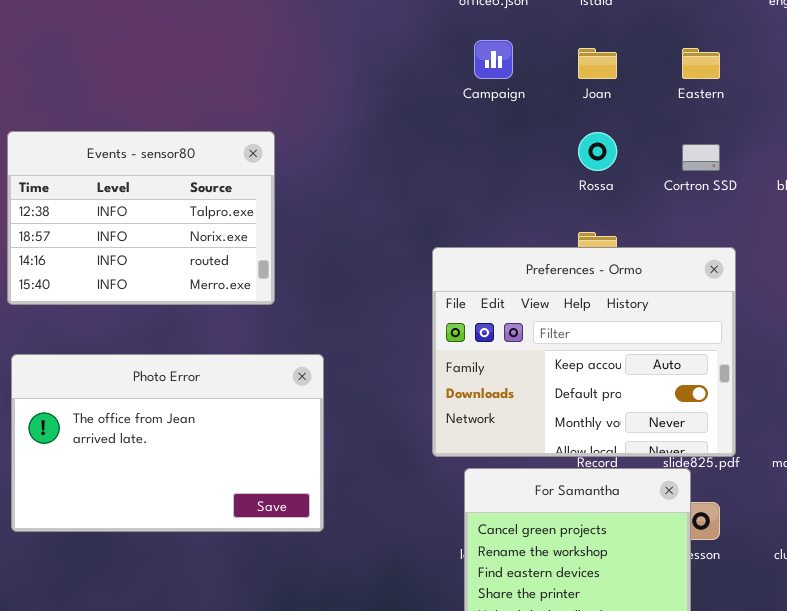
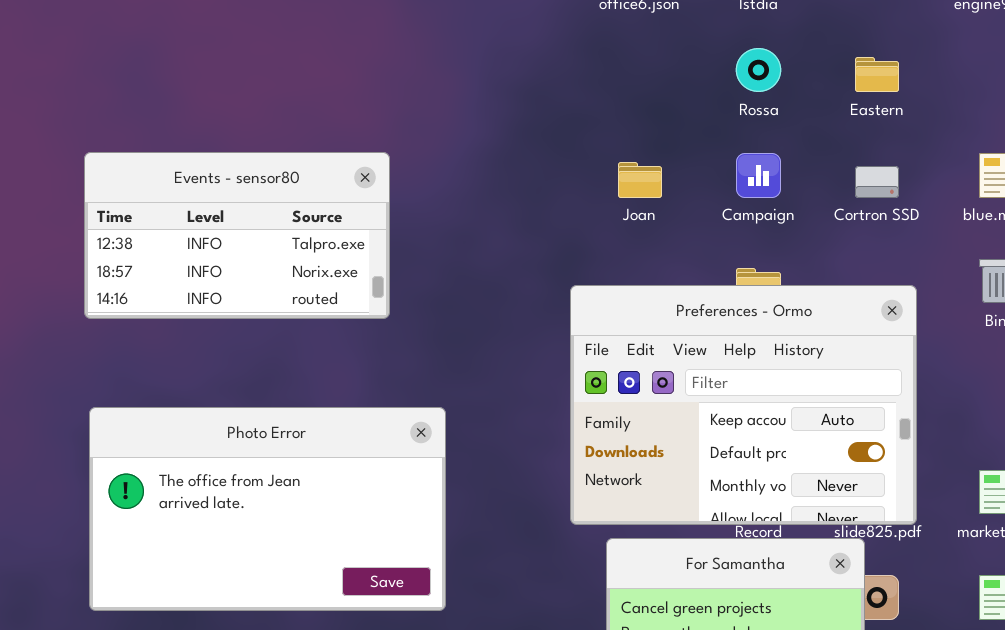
Campaign: [474,40,513,79] -> [736,153,781,198], moved
Joan: [578,48,617,79] -> [618,162,662,198], moved
Events - sensor80: [7,131,275,305] -> [84,152,390,319], resized
Rossa: [578,132,617,171] -> [736,48,781,92], moved

